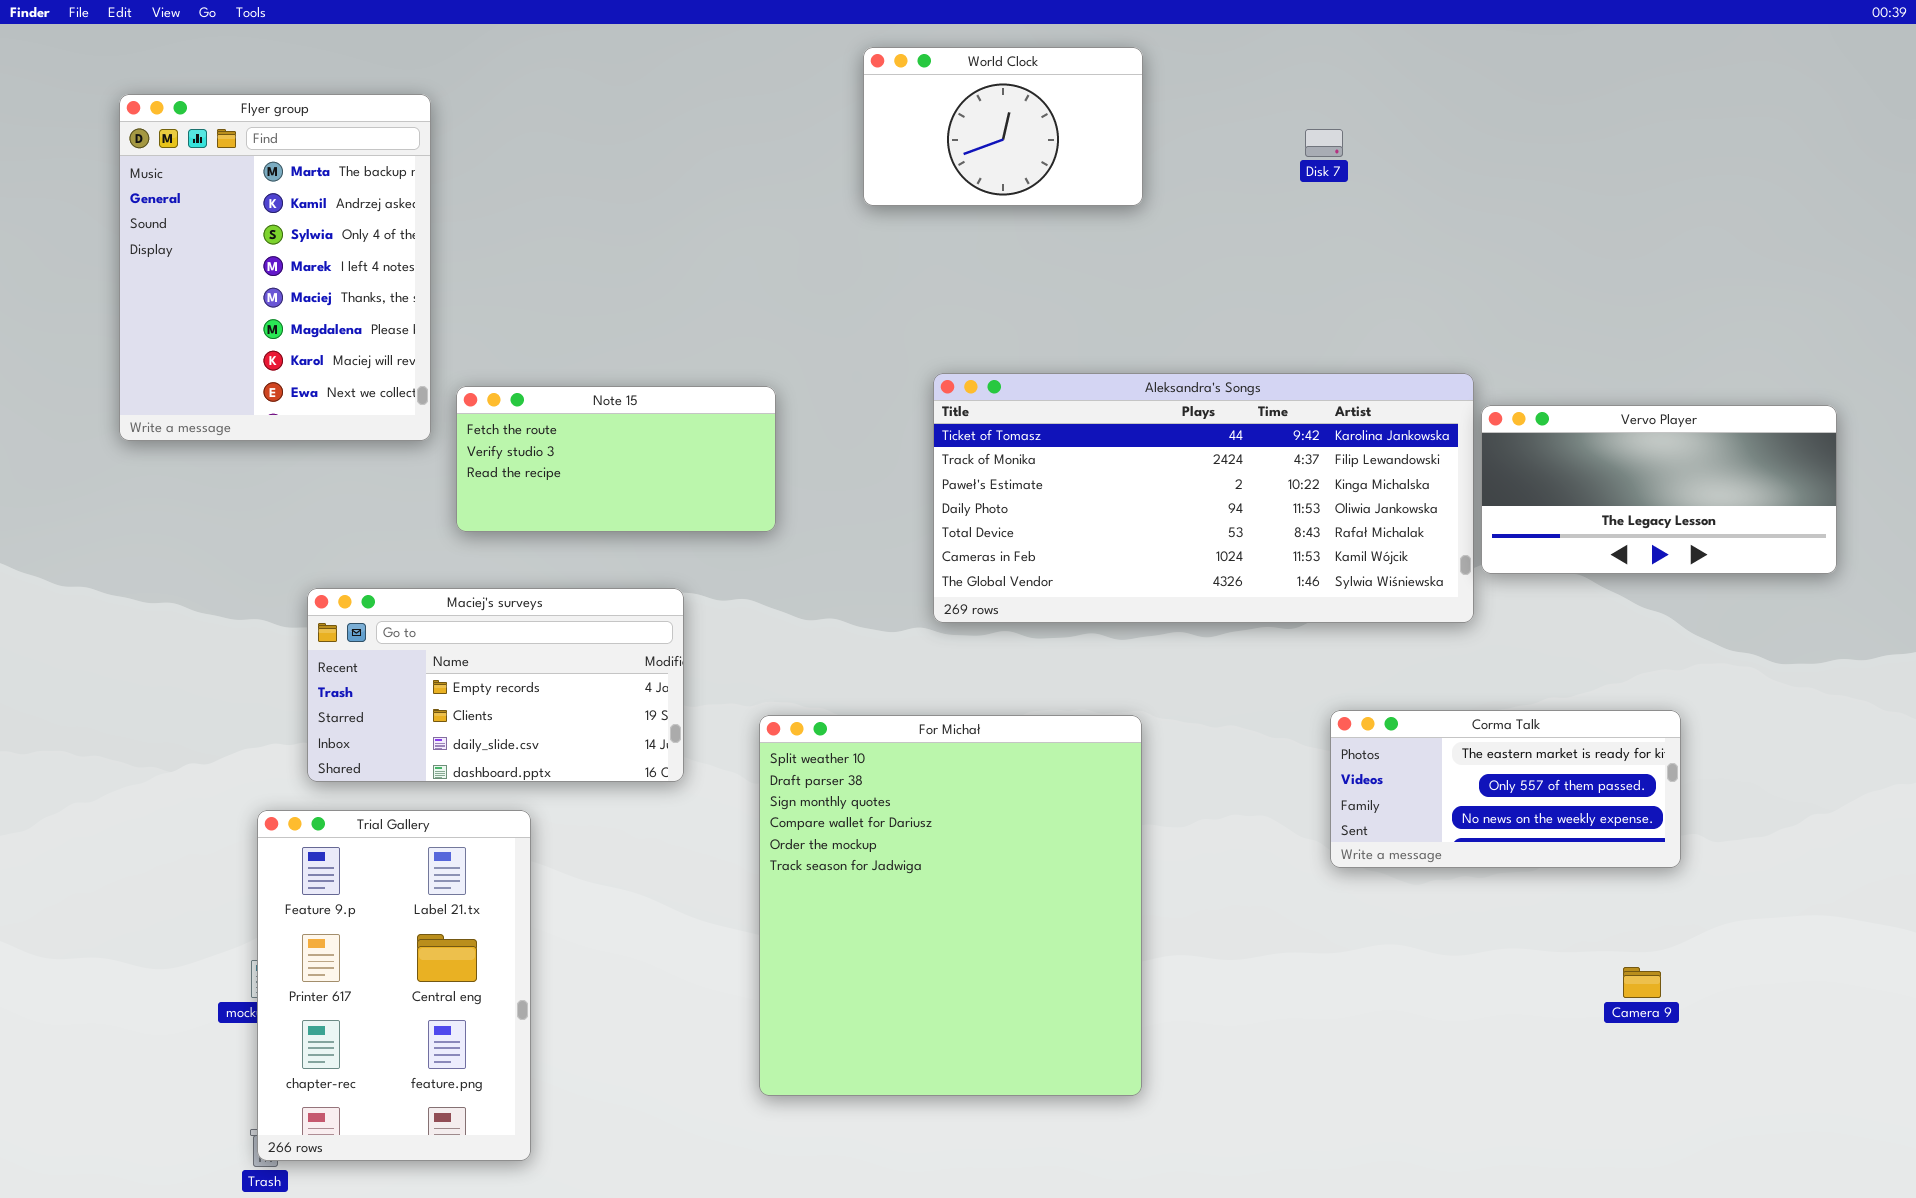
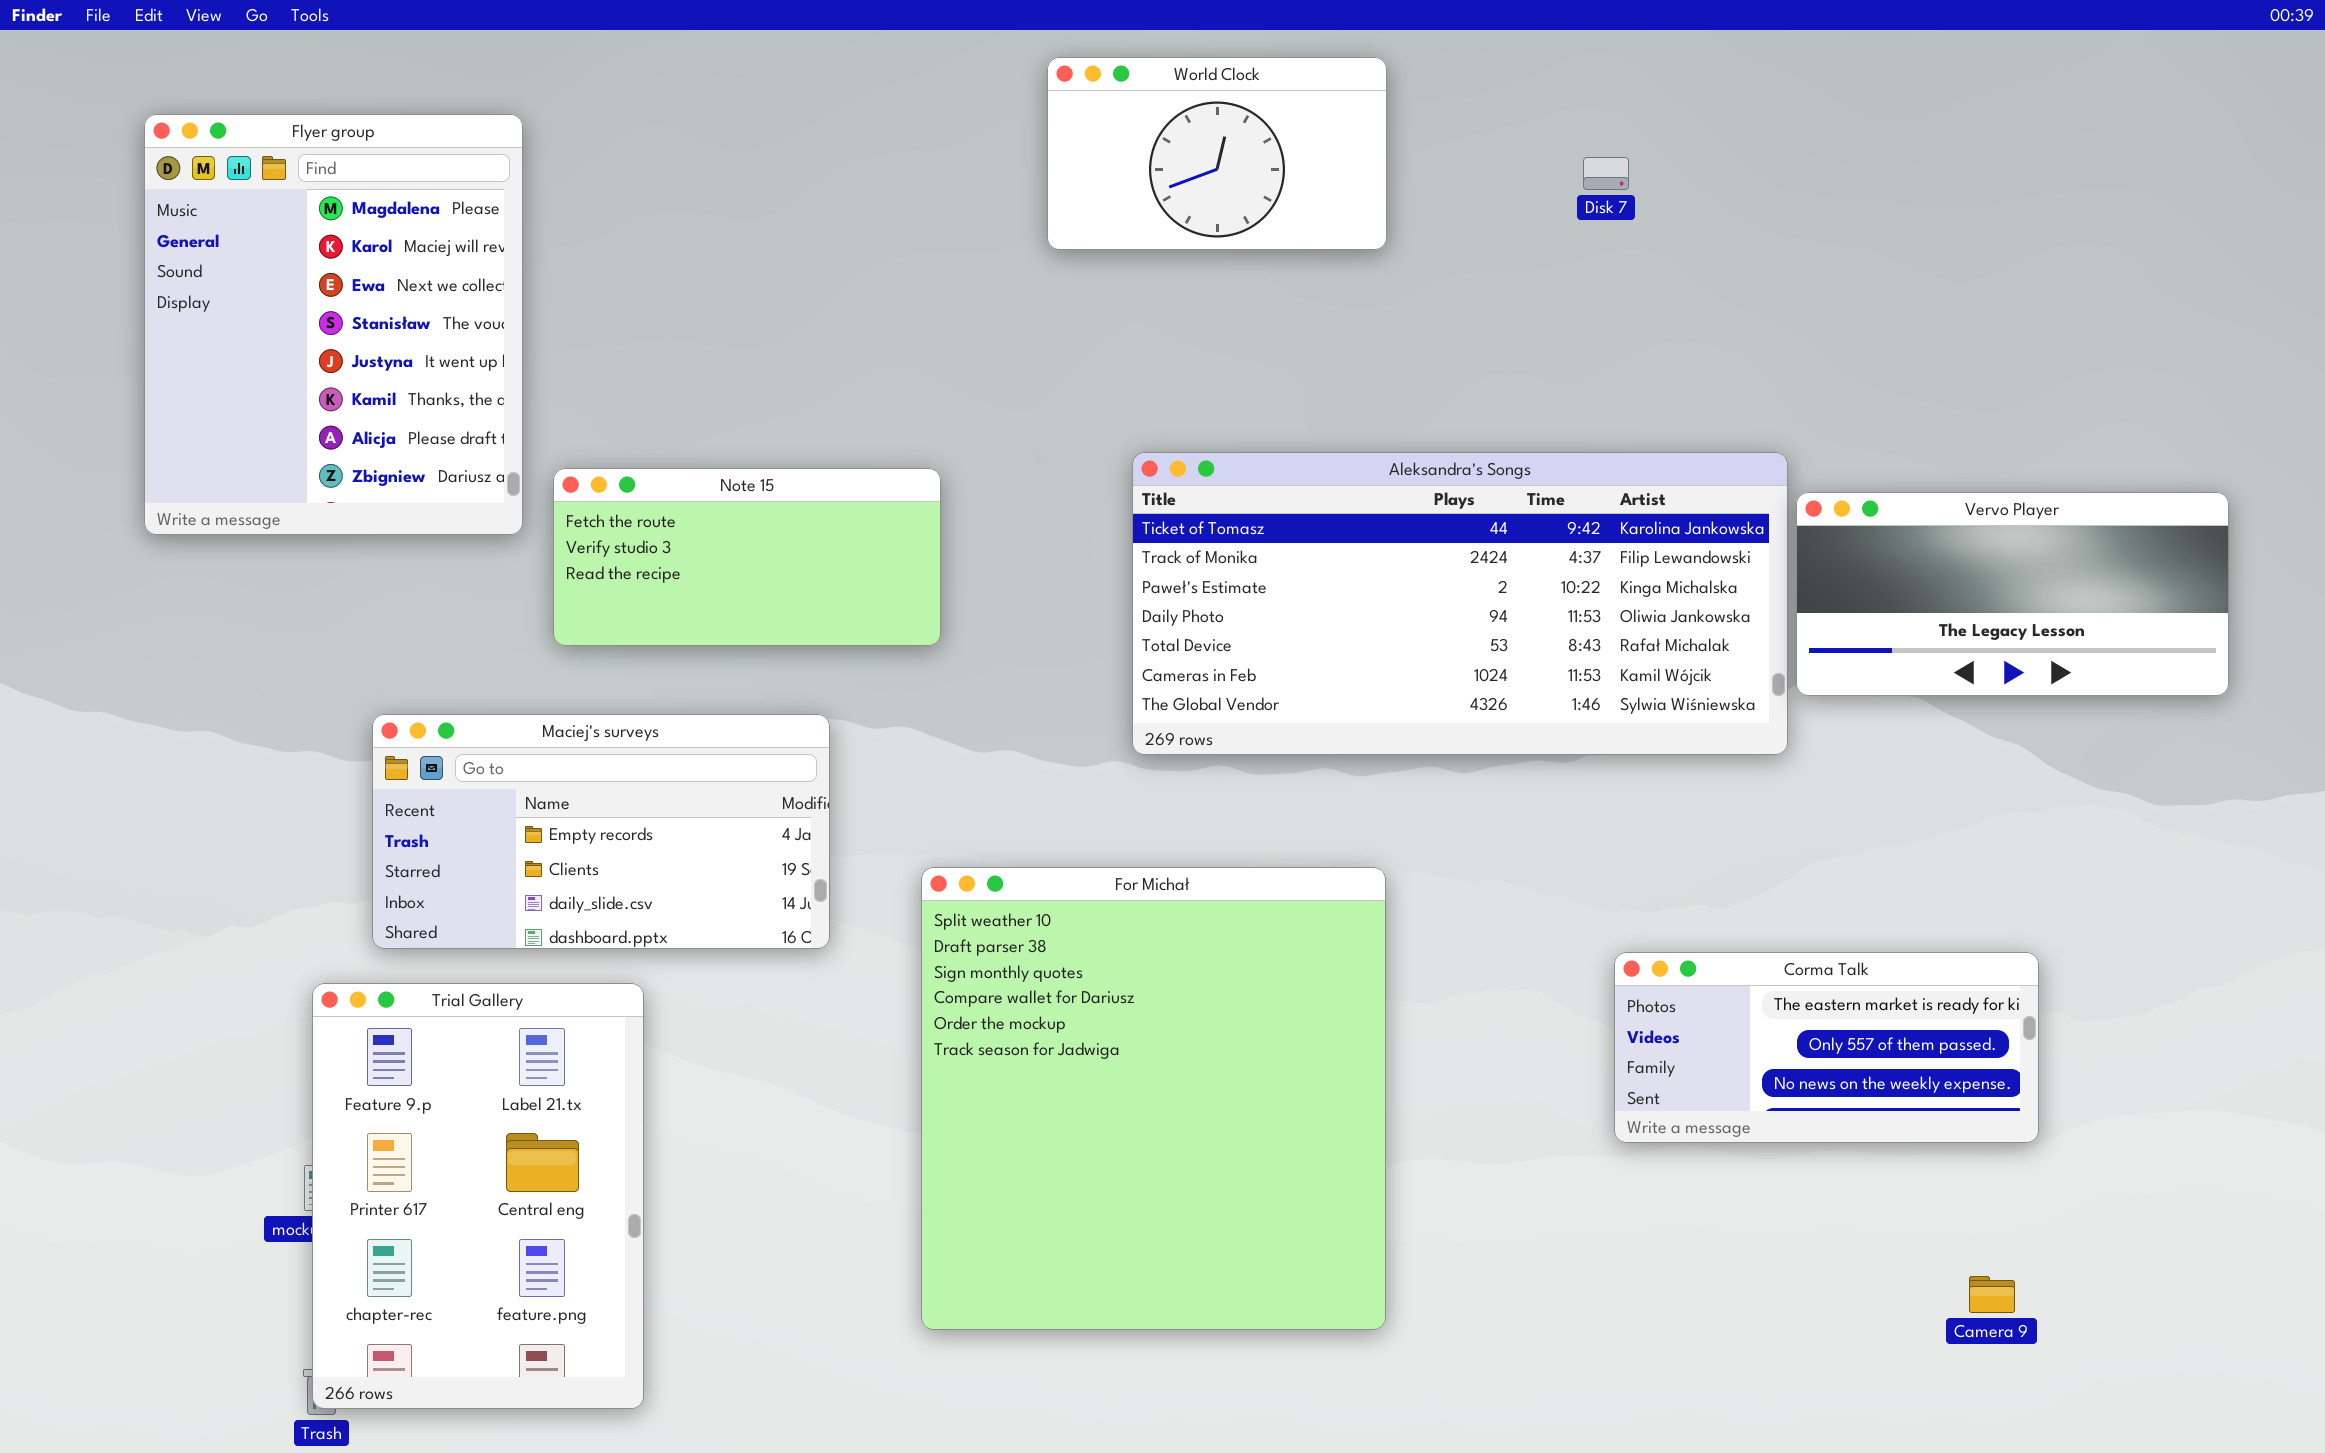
Flyer group: [119,94,431,441] -> [144,114,523,535], scrolled down 5 rows
Corma Talk: [1330,710,1681,868] -> [1614,952,2039,1143], moved
Camera 9: [1623,967,1661,998] -> [1969,1276,2015,1313], moved

